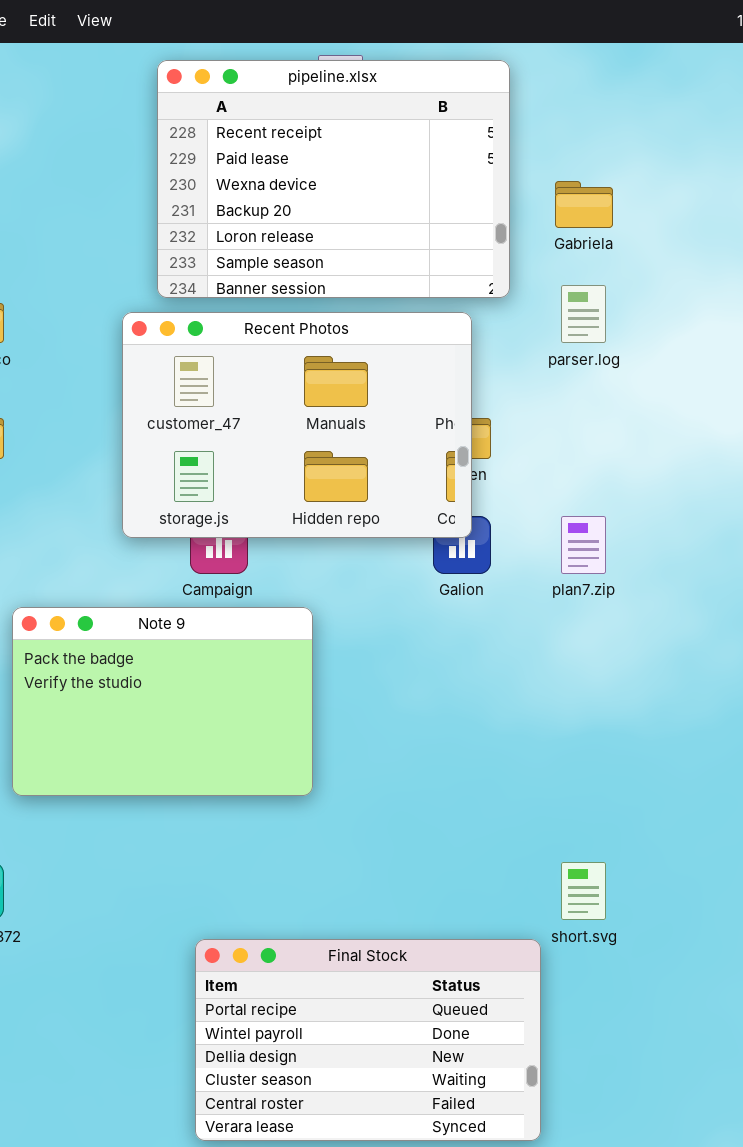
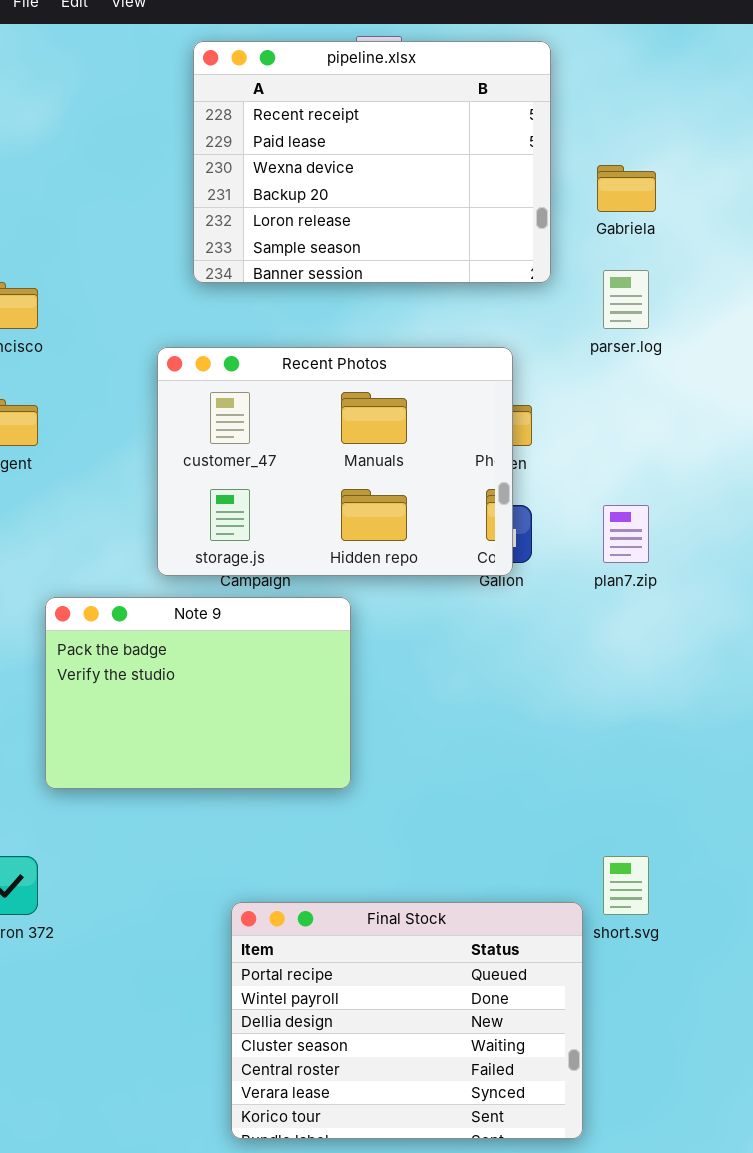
Recent Photos: [122,312,472,538] -> [157,347,513,576], moved
Final Stock: [195,939,541,1141] -> [231,902,583,1139], resized

